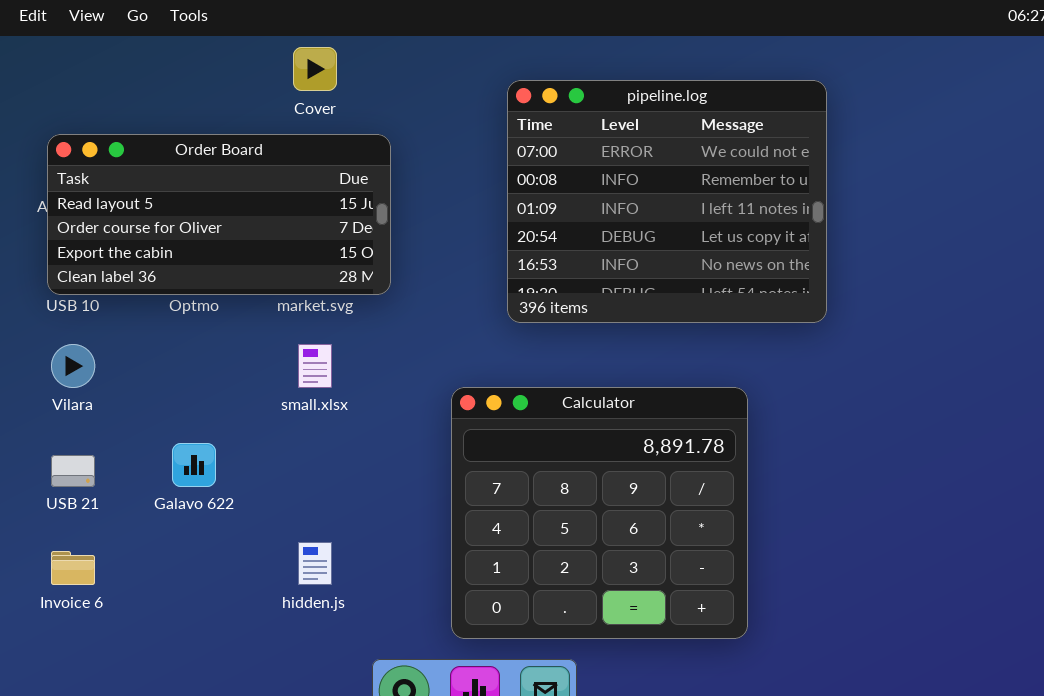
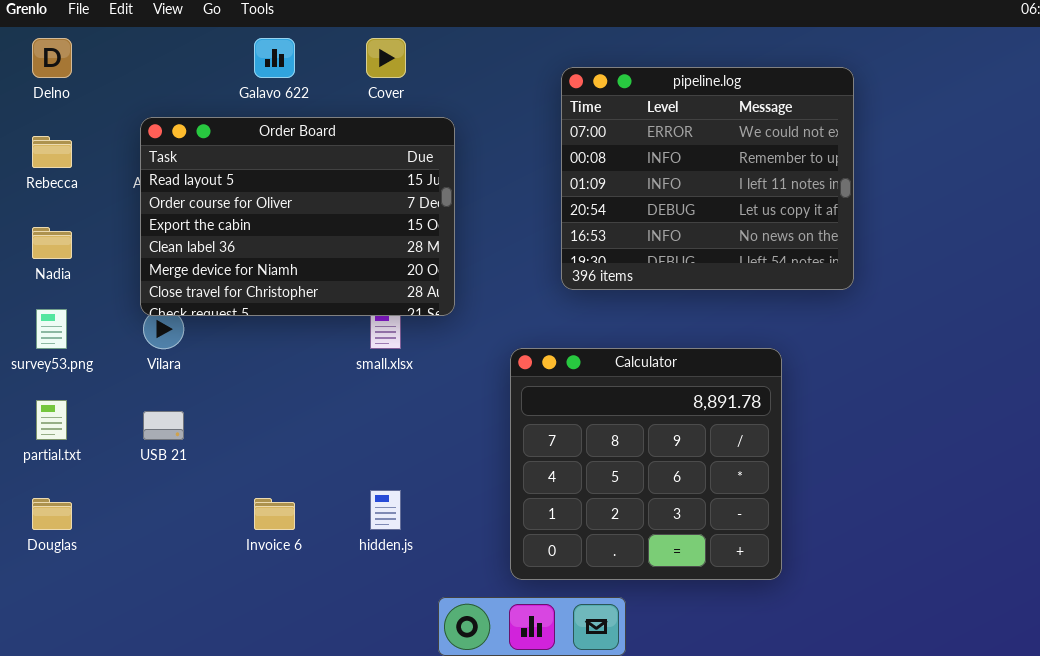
Order Board: [47,134,391,295] -> [140,117,455,316], resized
Galavo 622: [172,443,216,487] -> [254,38,295,78], moved
Invoice 6: [51,551,95,585] -> [254,498,295,530], moved

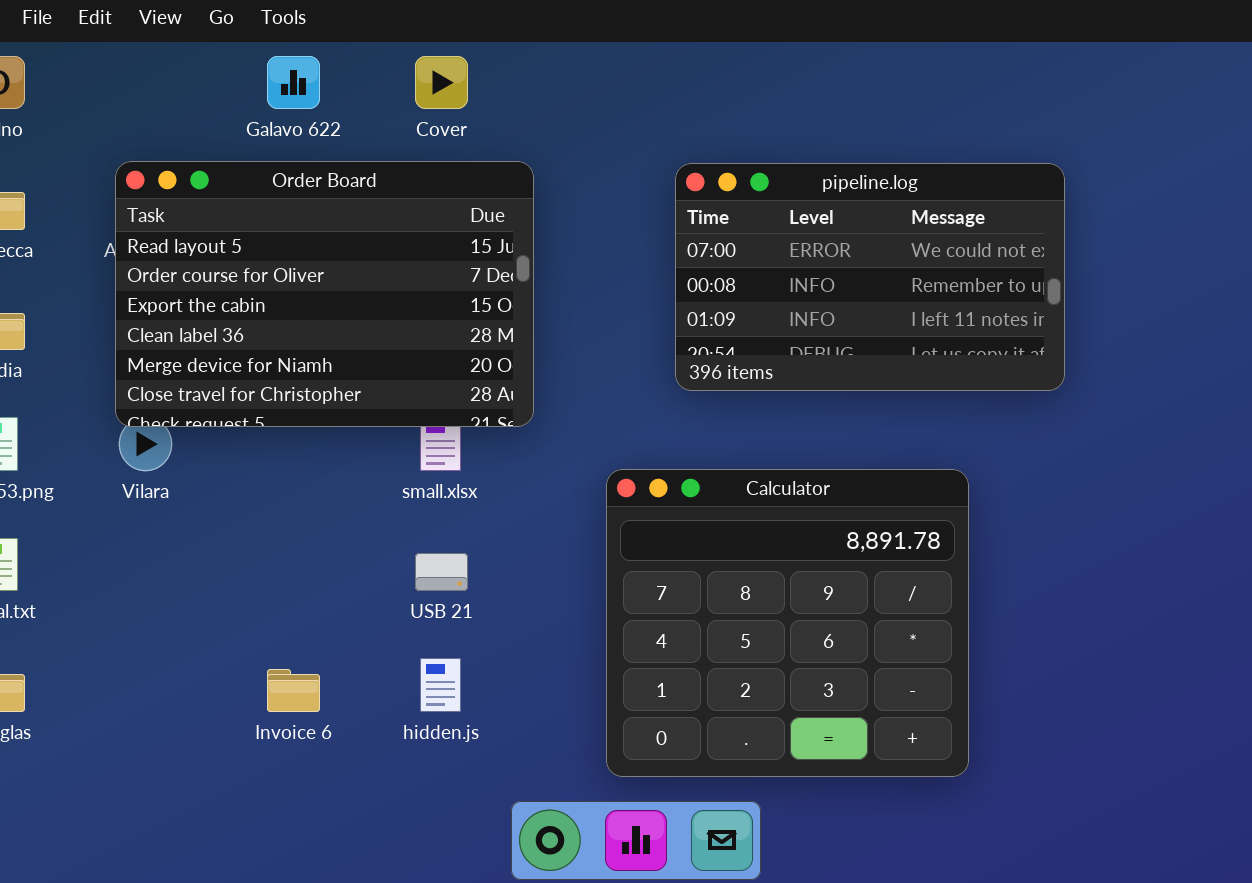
pipeline.log: [561,67,854,290] -> [675,163,1065,391], resized
USB 21: [143,411,184,440] -> [415,553,468,591], moved

